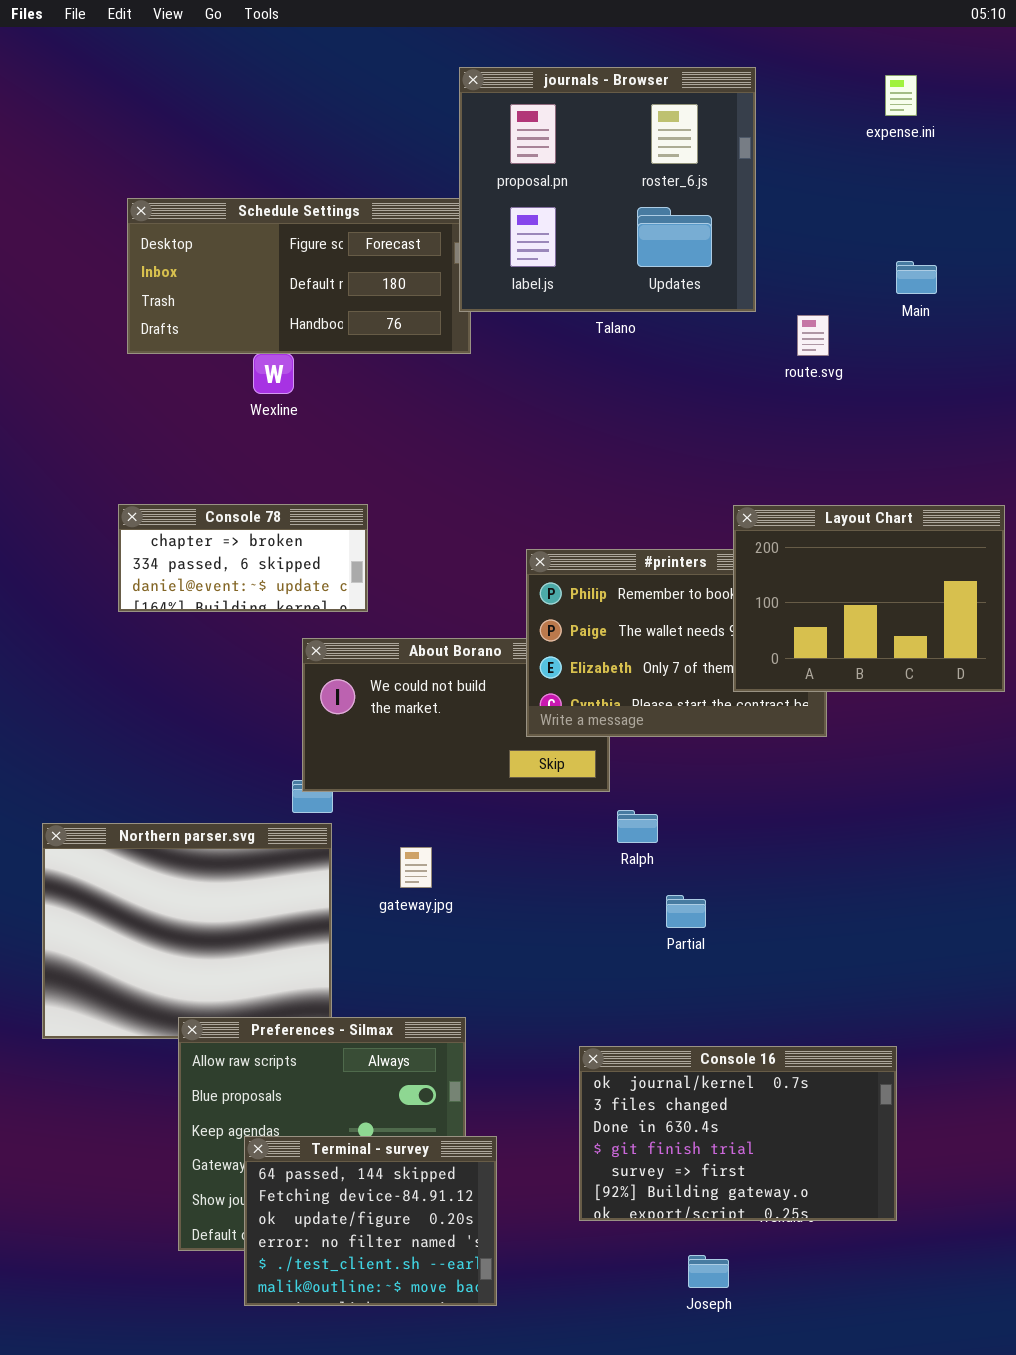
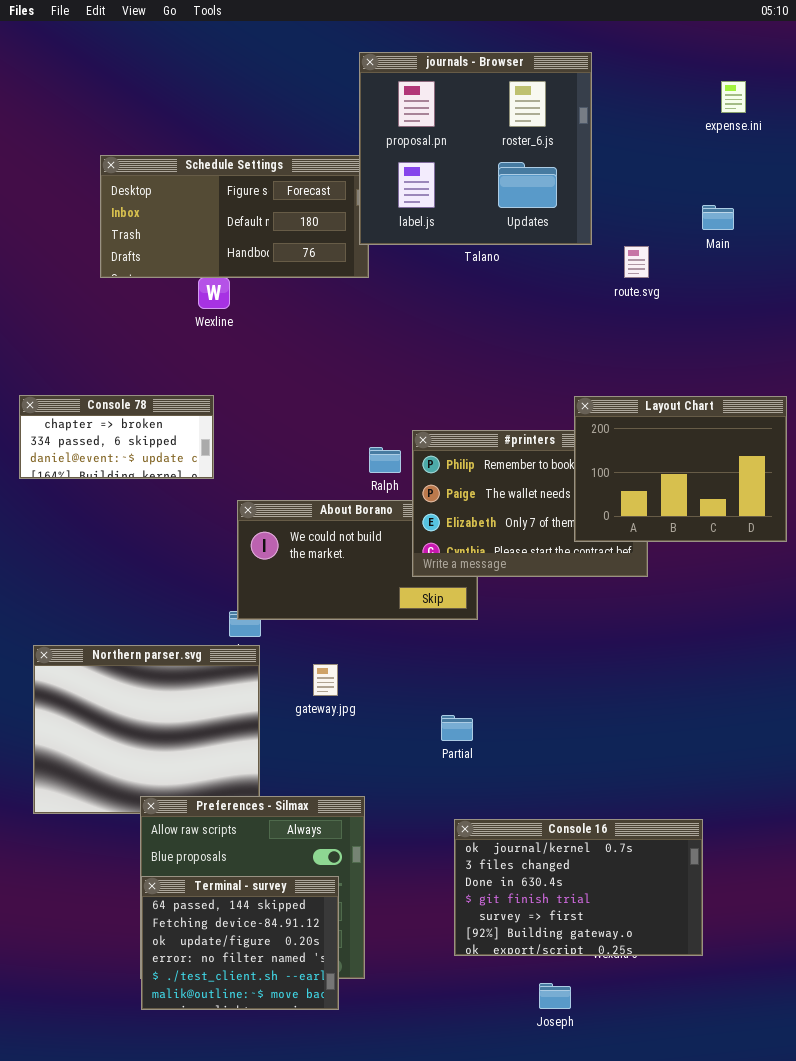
expense.ini: [885,75,917,116] -> [721,81,746,113], moved
Console 78: [118,504,368,612] -> [19,395,214,479], moved
Ralph: [617,810,658,843] -> [369,447,401,473], moved
Partial: [666,895,706,928] -> [441,715,473,741], moved
Terminal - survey: [244,1136,497,1306] -> [141,876,339,1010], moved

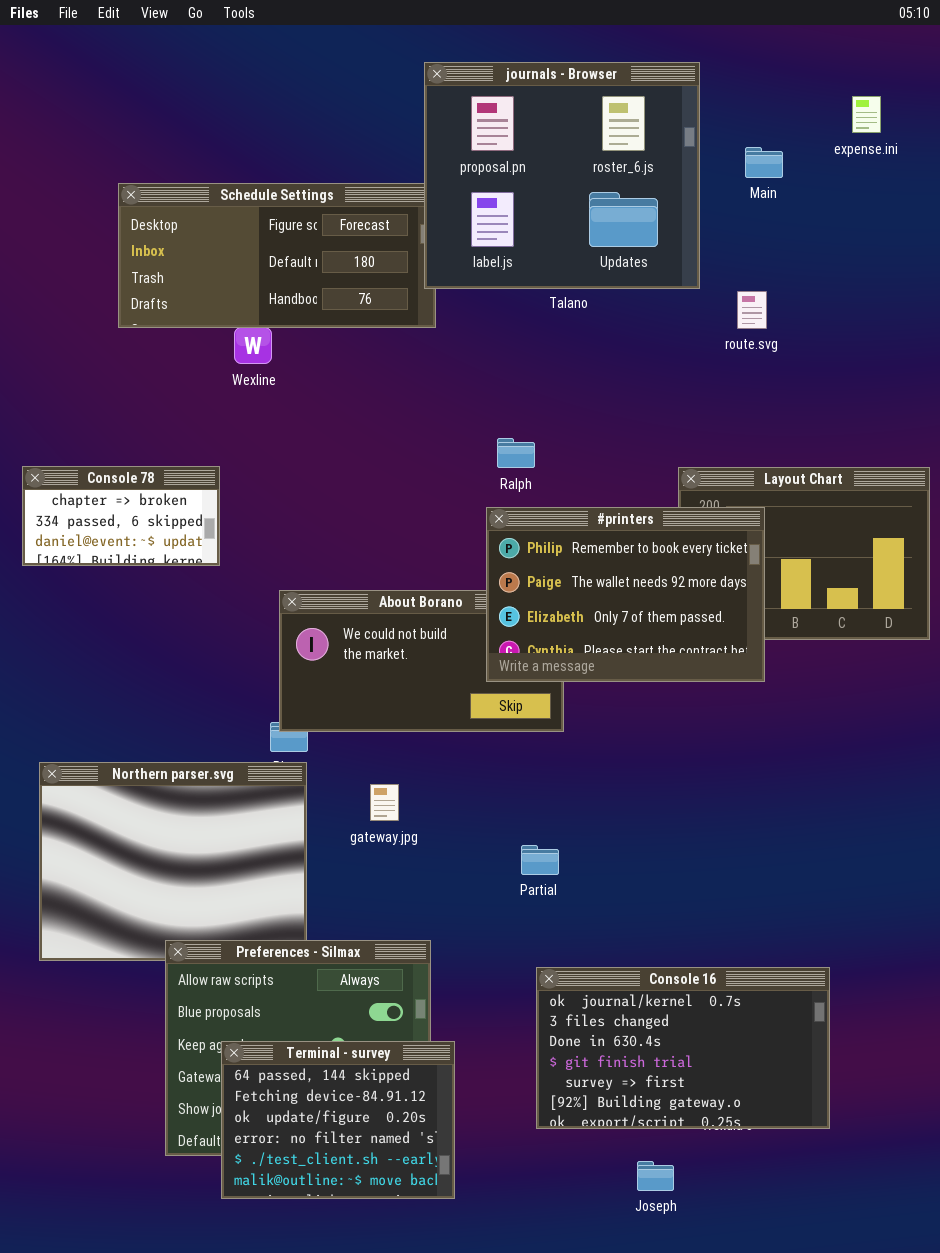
Main: [702,205,734,230] -> [745,147,783,178], moved
Console 78: [19,395,214,479] -> [22,466,220,566], resized
#printers: [412,430,648,577] -> [486,507,765,682], raised
Ralph: [369,447,401,473] -> [497,438,535,468], moved
Terminal - survey: [141,876,339,1010] -> [221,1041,455,1199], moved

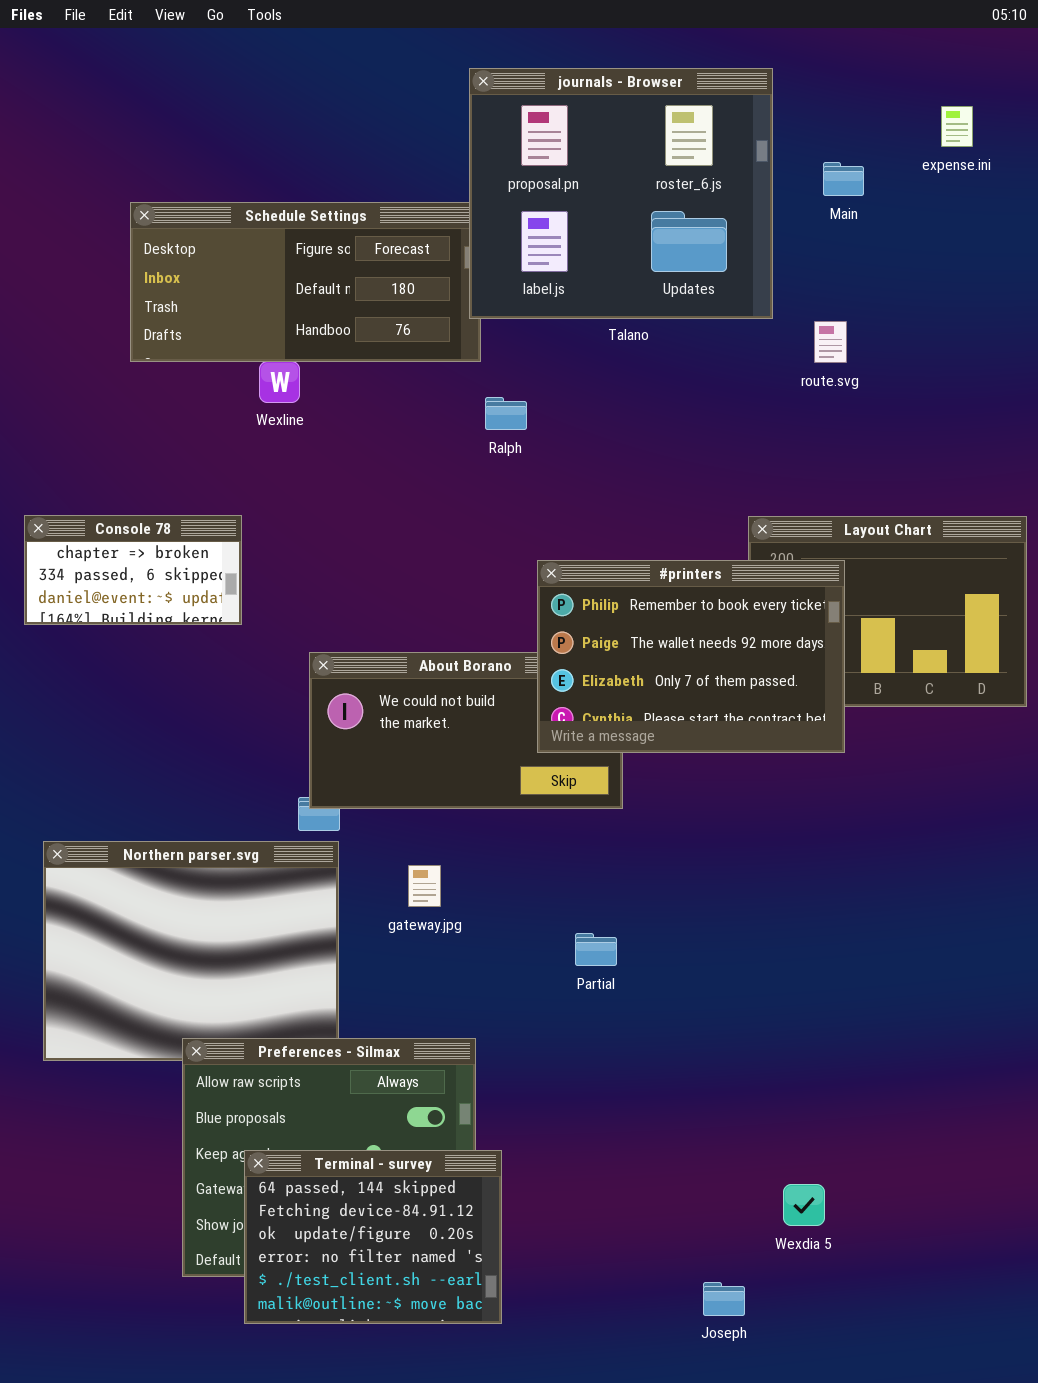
Ralph: [497,438,535,468] -> [485,397,527,430], moved
Console 16: [536,967,830,1129] -> none, closed

